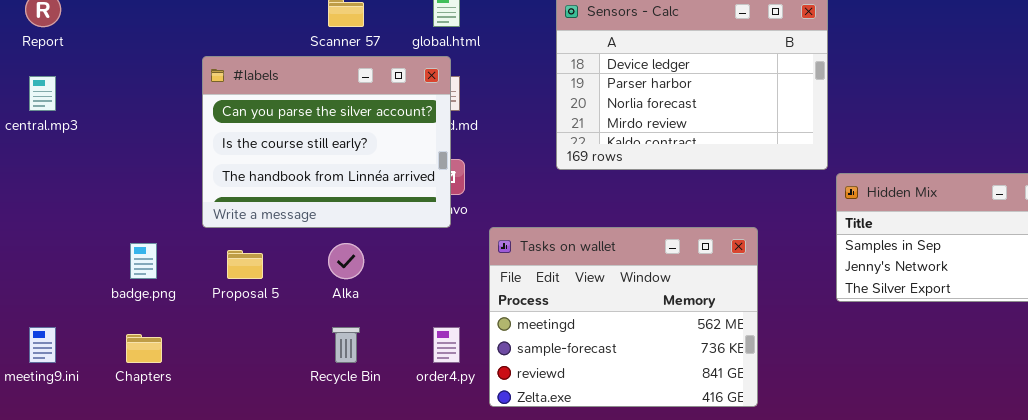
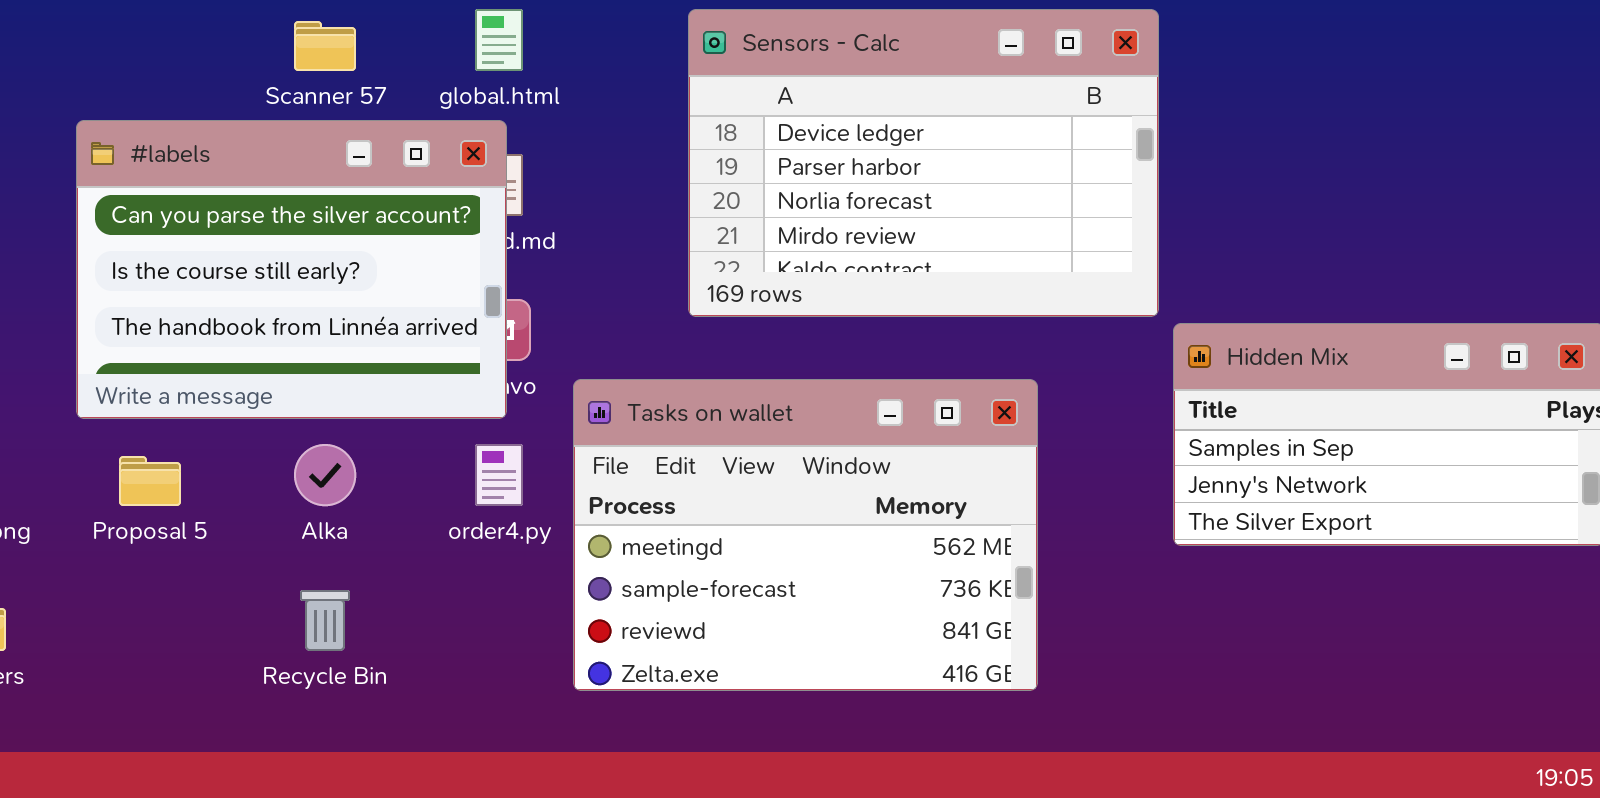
Tasks on wallet: [489,227,758,407] -> [573,379,1038,691], moved
order4.py: [433,327,460,363] -> [475,444,523,506], moved

